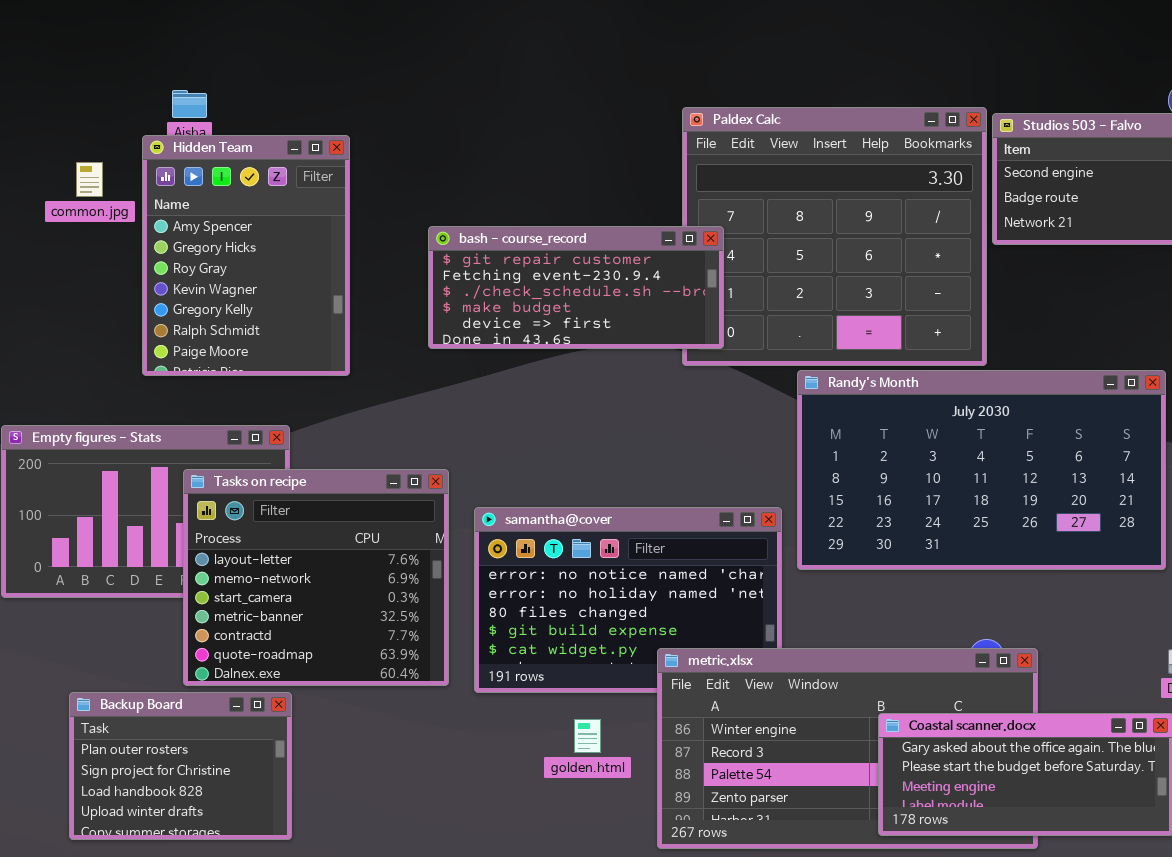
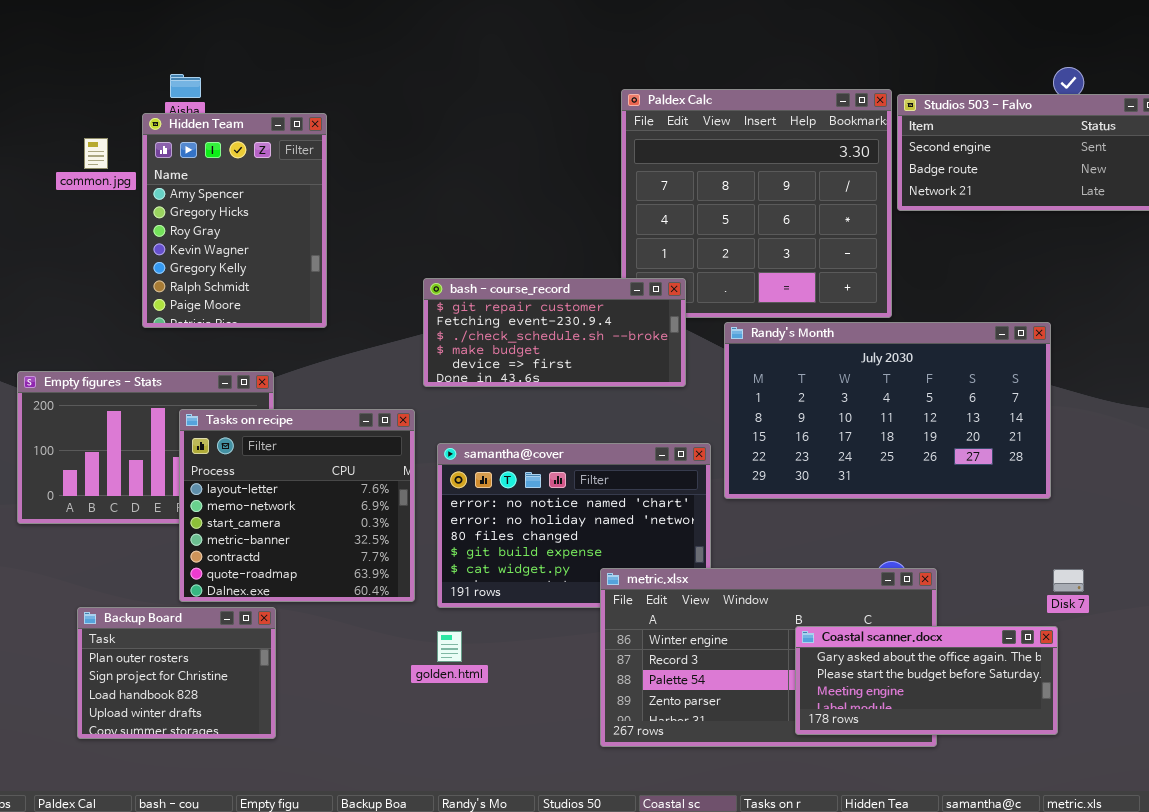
bash - course_record: [428,226,724,349] -> [423,278,686,387], moved
golden.html: [574,719,601,753] -> [437,631,462,662], moved

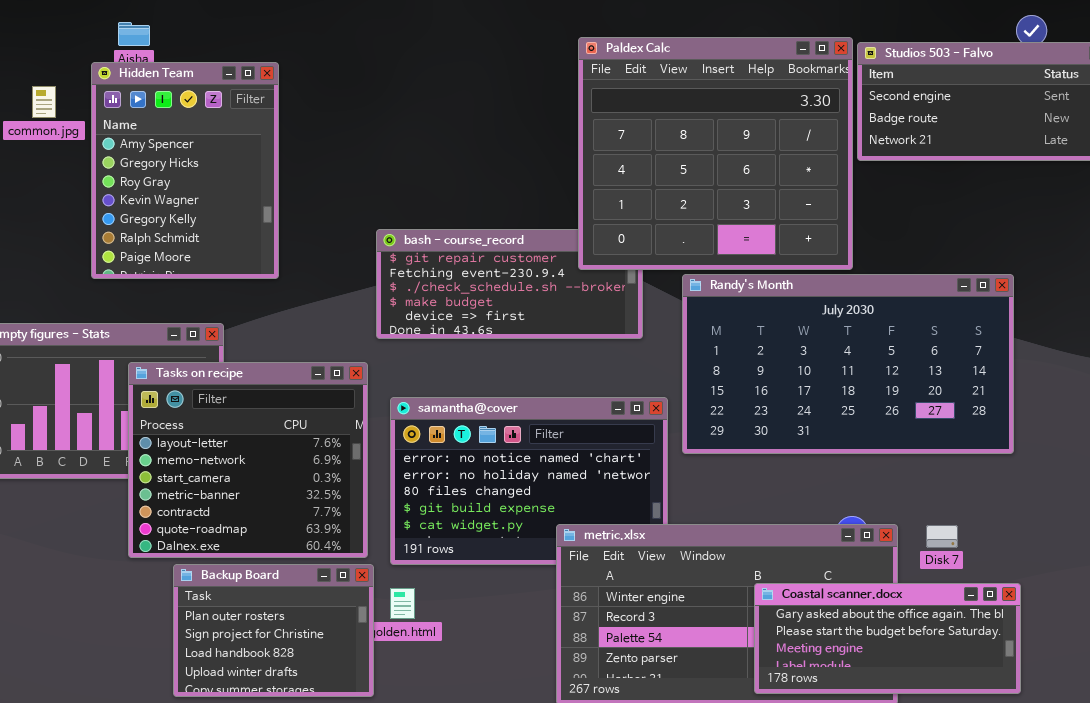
Paldex Calc: [621,89,892,318] -> [578,37,853,270], raised
Disk 7: [1053,569,1084,592] -> [926,525,958,548], moved
Backup Board: [77,607,276,739] -> [173,564,374,697], moved

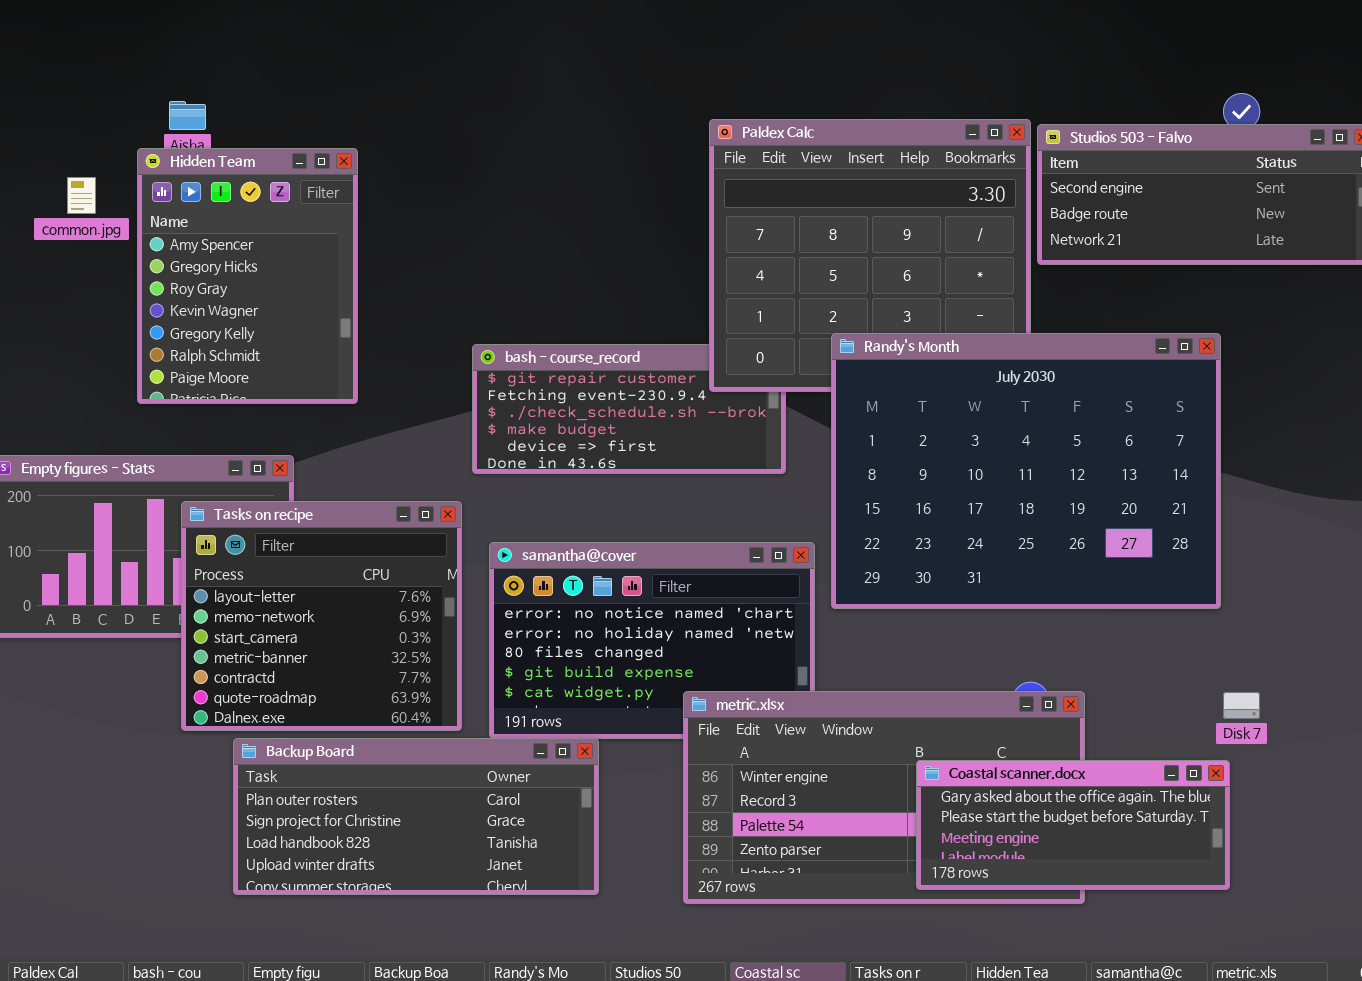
Randy's Month: [682,274,1014,454] -> [831,333,1221,609], resized
Disk 7: [926,525,958,548] -> [1223,692,1260,719], moved
Backup Board: [173,564,374,697] -> [233,738,599,895], resized

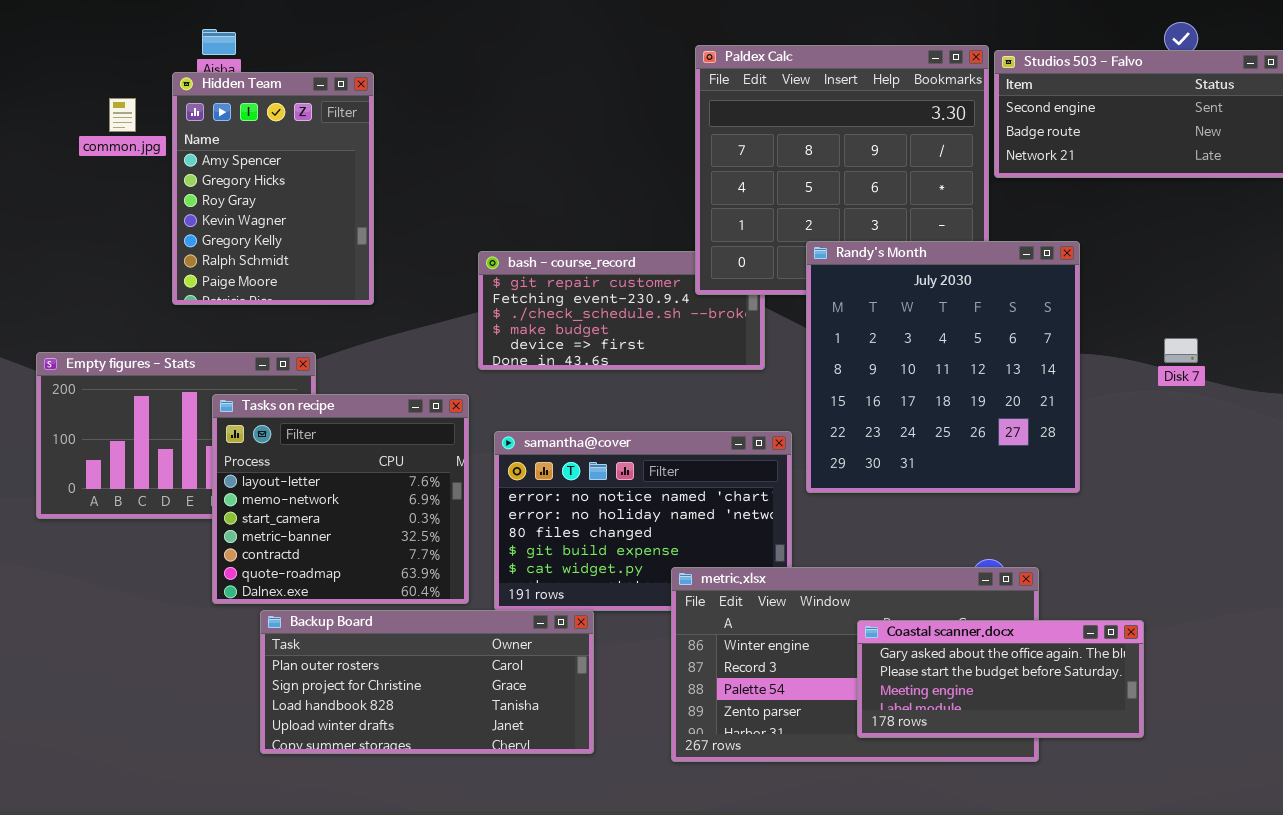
Randy's Month: [831,333,1221,609] -> [806,241,1080,493], resized
Disk 7: [1223,692,1260,719] -> [1164,338,1198,363], moved
Coastal scanner.docx: [916,760,1230,890] -> [857,620,1144,738], moved

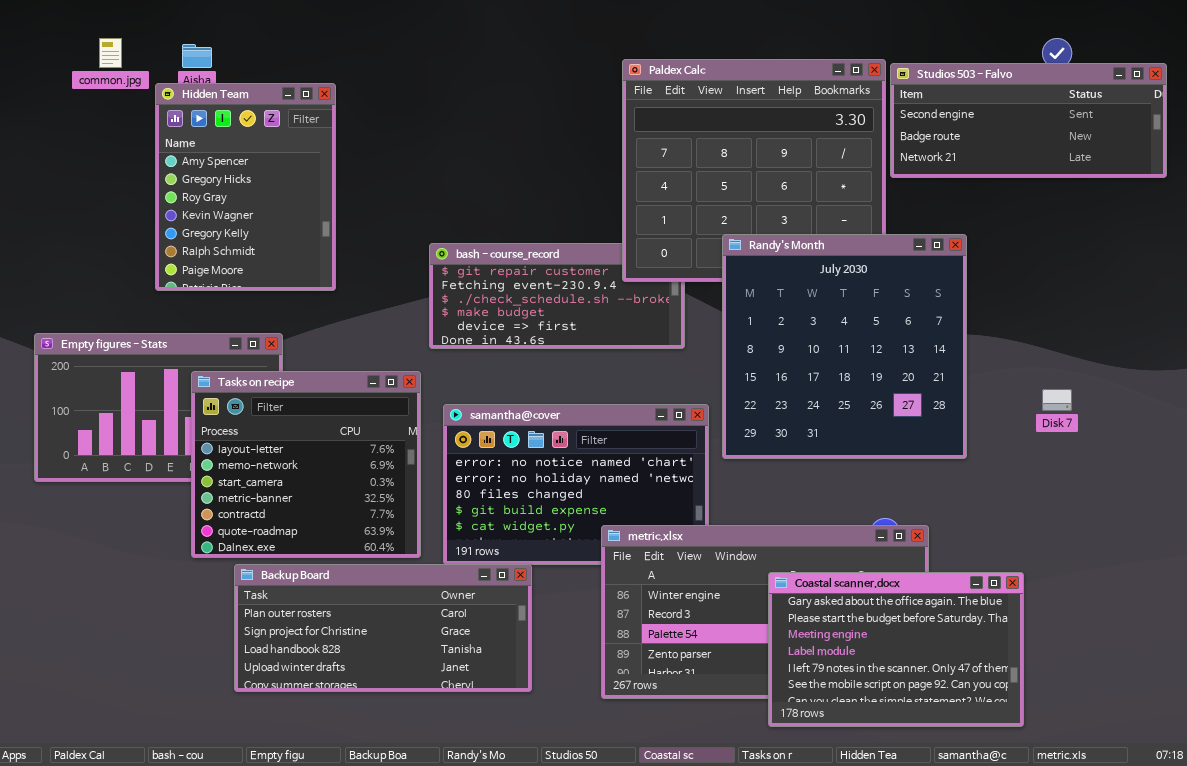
common.jpg: [109,98,136,132] -> [99,38,122,68], moved
Disk 7: [1164,338,1198,363] -> [1042,389,1072,411], moved
Coastal scanner.docx: [857,620,1144,738] -> [768,572,1024,727], resized

